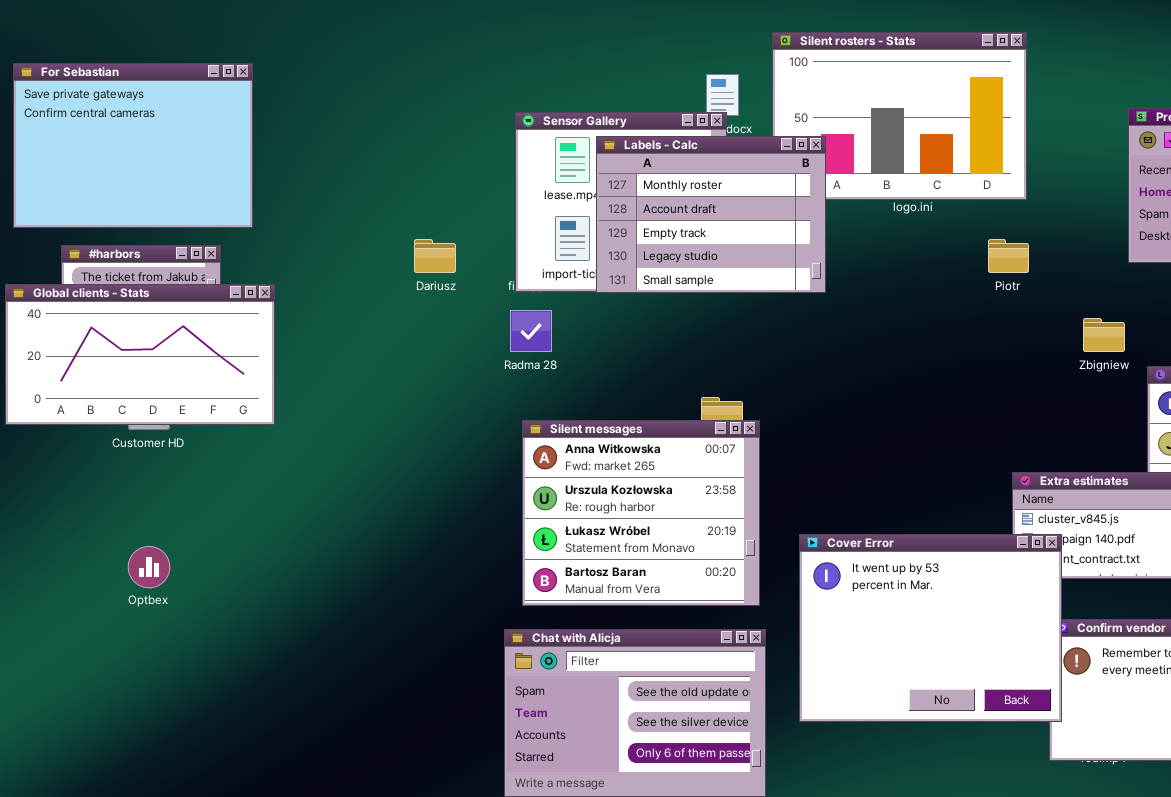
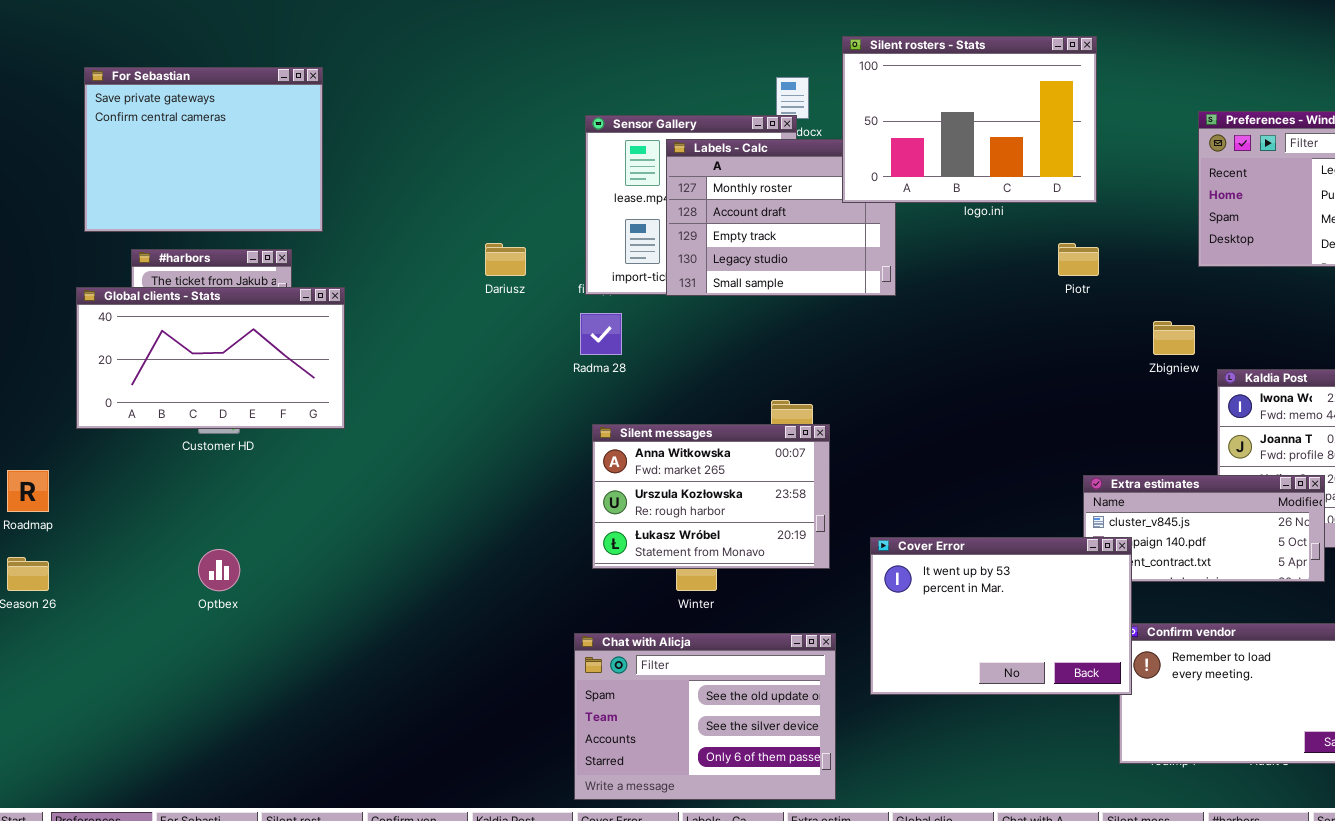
Silent rosters - Stats: [772,32,1027,200] -> [842,36,1097,203], raised
Silent messages: [522,420,760,606] -> [592,424,830,569], resized
Cover Error: [799,534,1062,722] -> [870,537,1132,695], resized

